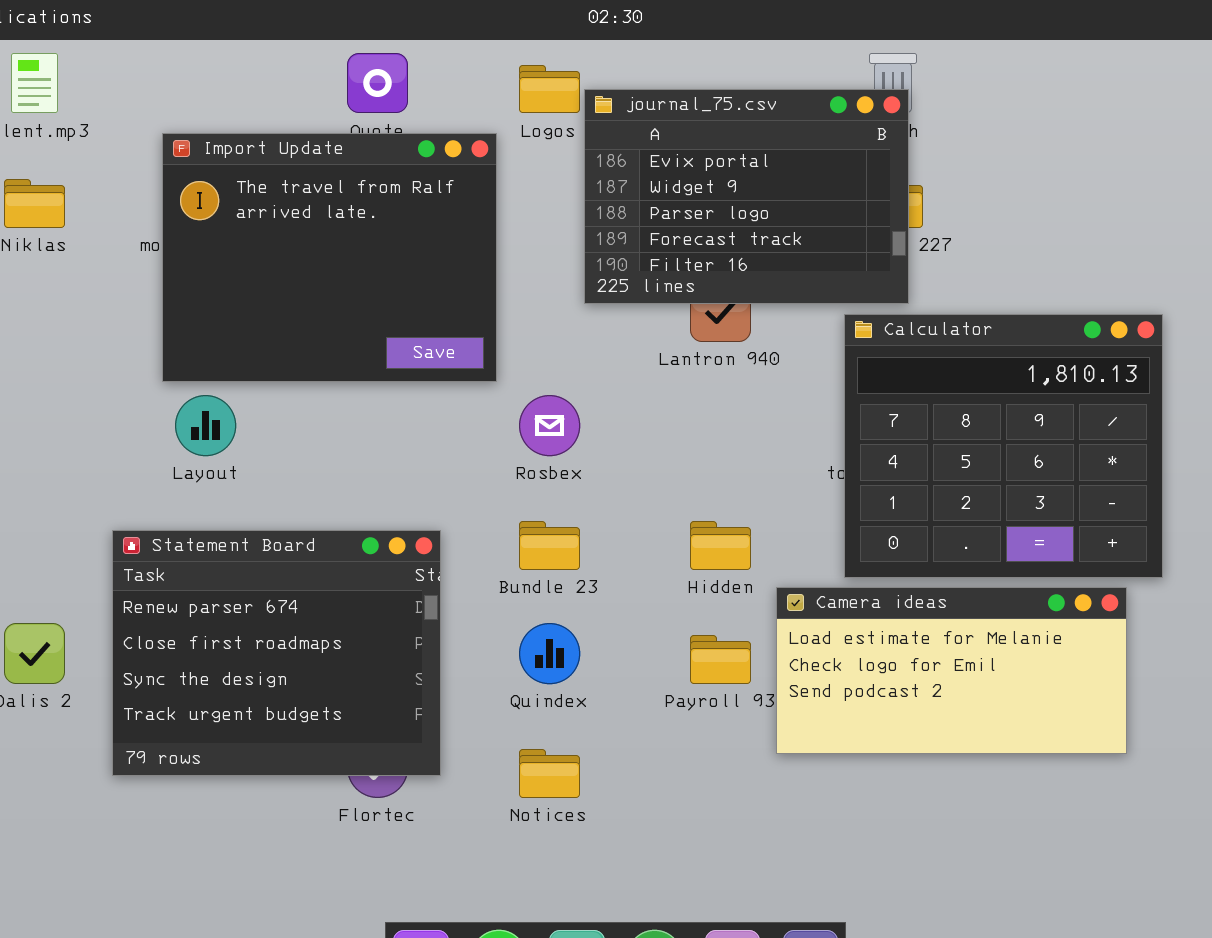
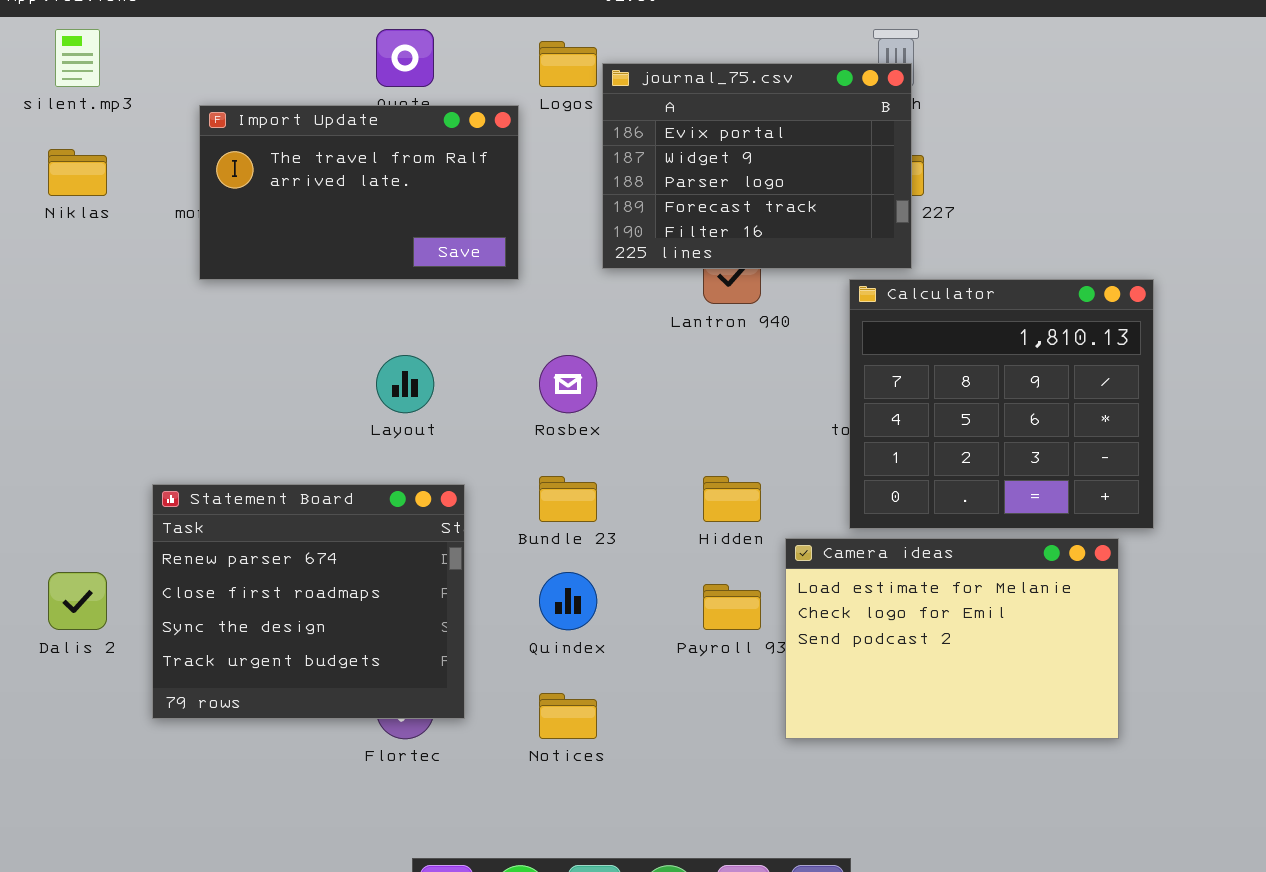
Import Update: [162,133,497,382] -> [199,105,519,280], resized
Layout: [175,395,236,456] -> [376,355,434,413], moved
Camera ideas: [776,587,1127,754] -> [785,538,1119,739], resized

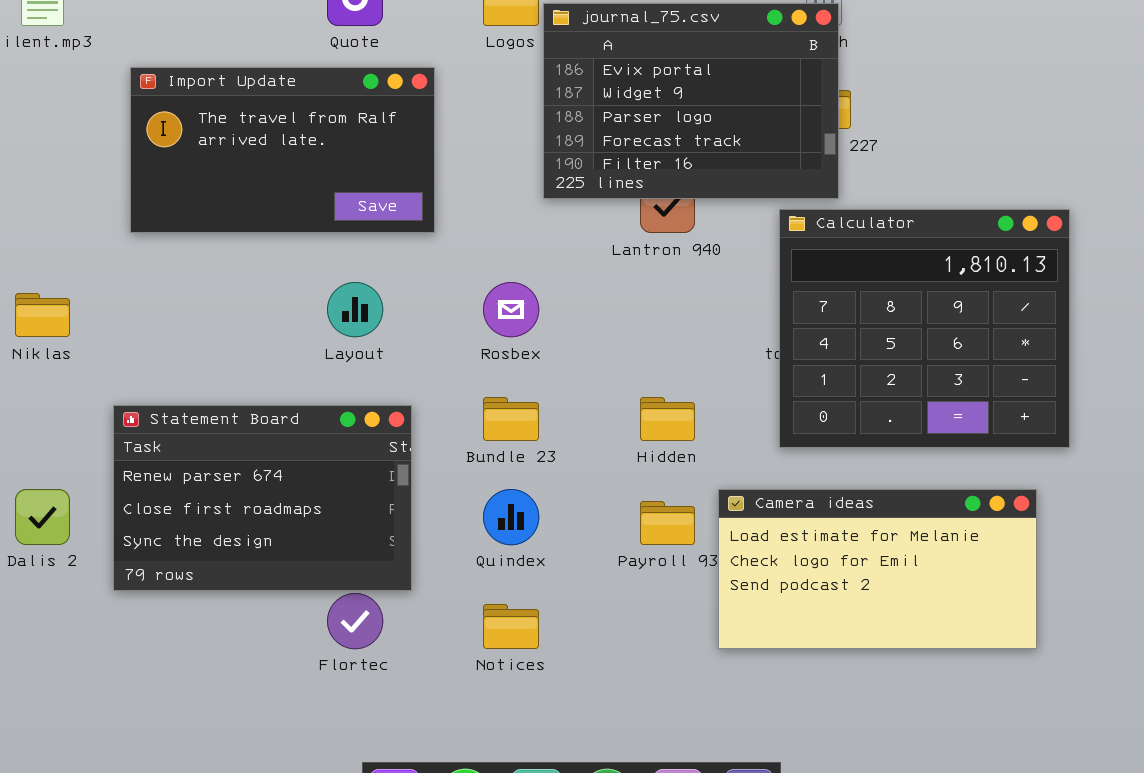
Import Update: [199,105,519,280] -> [130,67,435,233], moved
Niklas: [48,149,107,196] -> [15,293,70,337], moved
Statement Board: [152,484,465,719] -> [113,405,412,591], resized
Camera ideas: [785,538,1119,739] -> [718,489,1037,649], resized

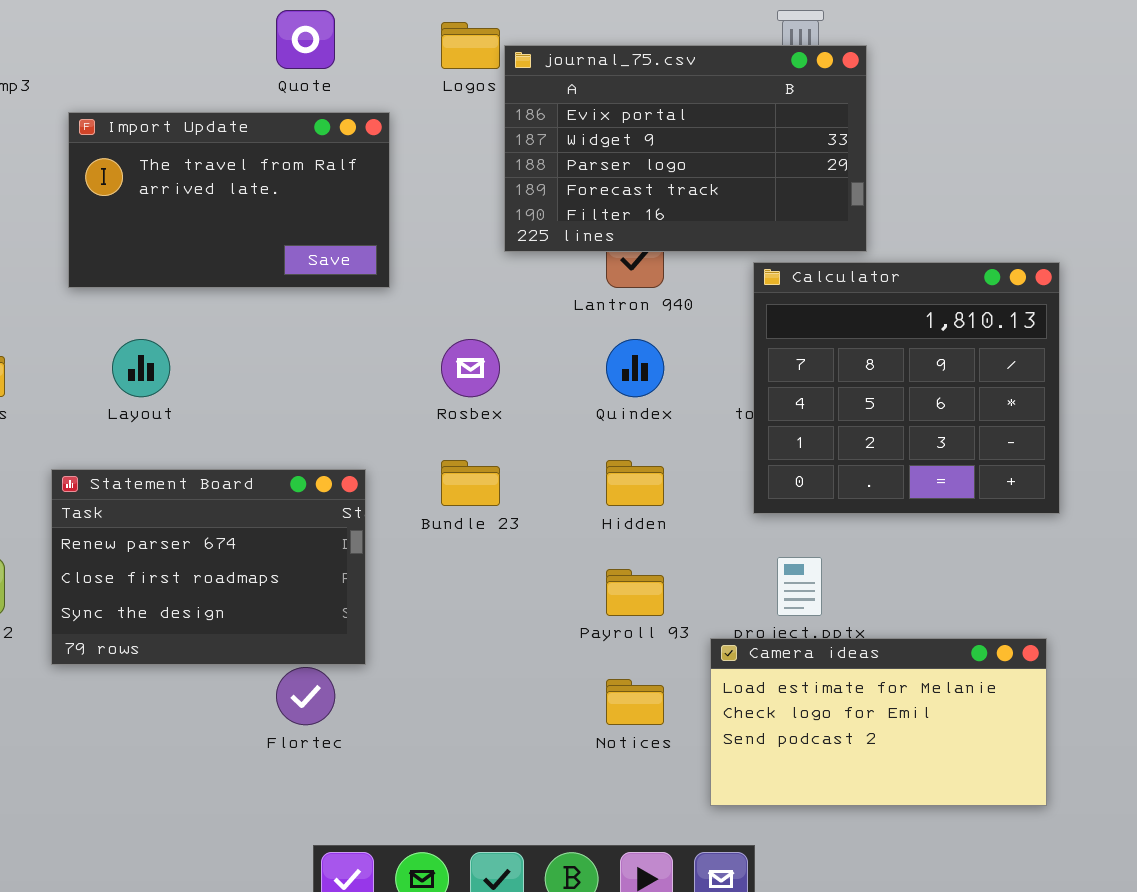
journal_75.csv: [543,3,839,199] -> [504,45,867,252], resized
Layout: [327,282,383,337] -> [112,339,170,397], moved
Quindex: [483,489,539,545] -> [606,339,664,397], moved
Camera ideas: [718,489,1037,649] -> [710,638,1047,806], moved
Notices: [483,604,539,649] -> [606,679,664,725], moved

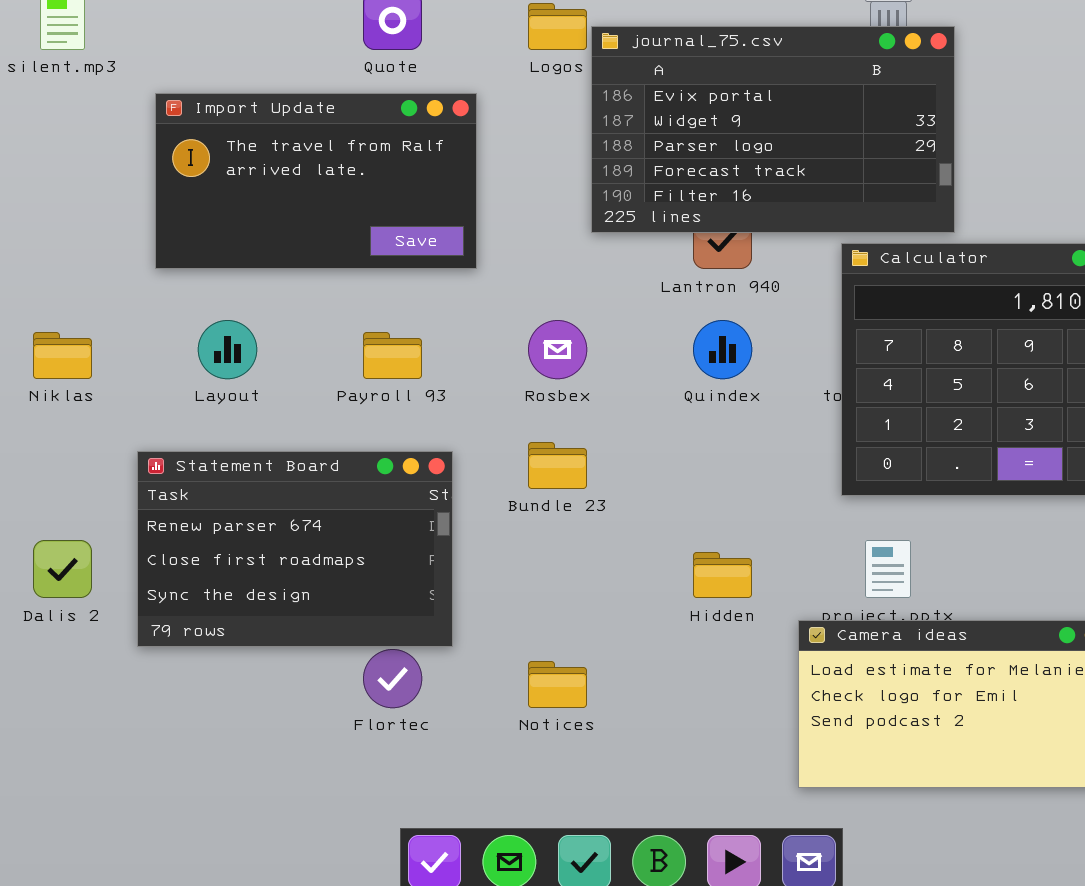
Hidden: [606,460,664,506] -> [693,552,752,598], moved
Payroll 93: [606,569,664,616] -> [363,332,422,379], moved
Notices: [606,679,664,725] -> [528,661,587,708], moved

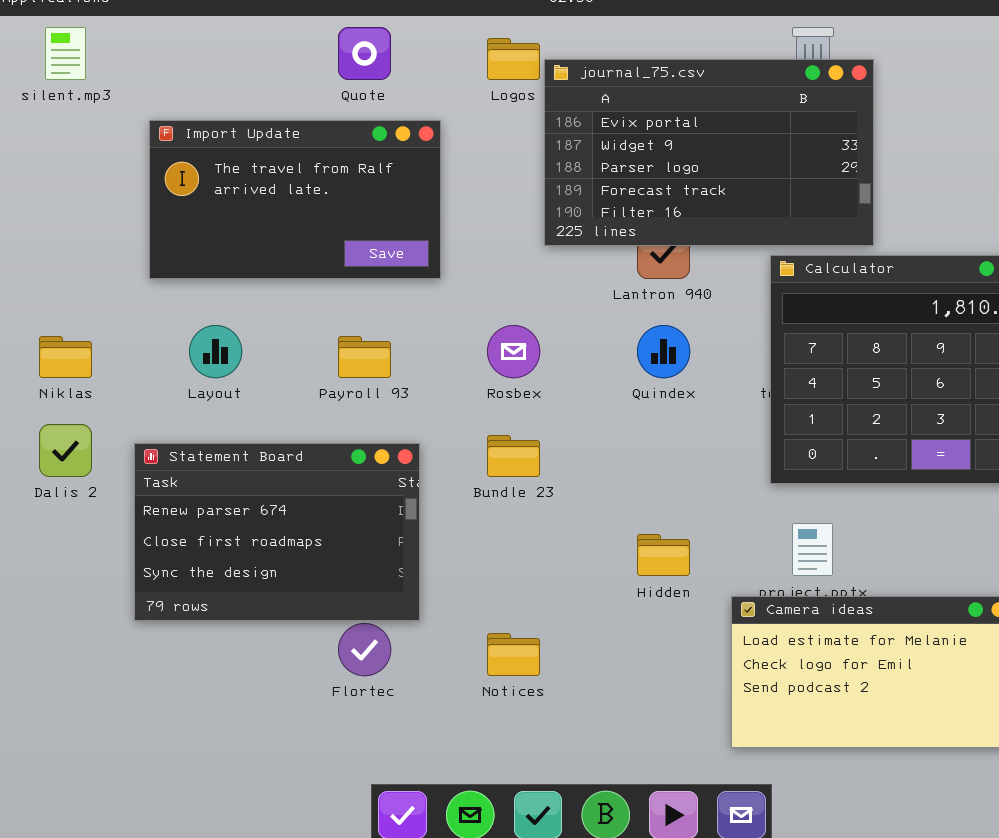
Dalis 2: [33,540,92,598] -> [39,424,92,477], moved

